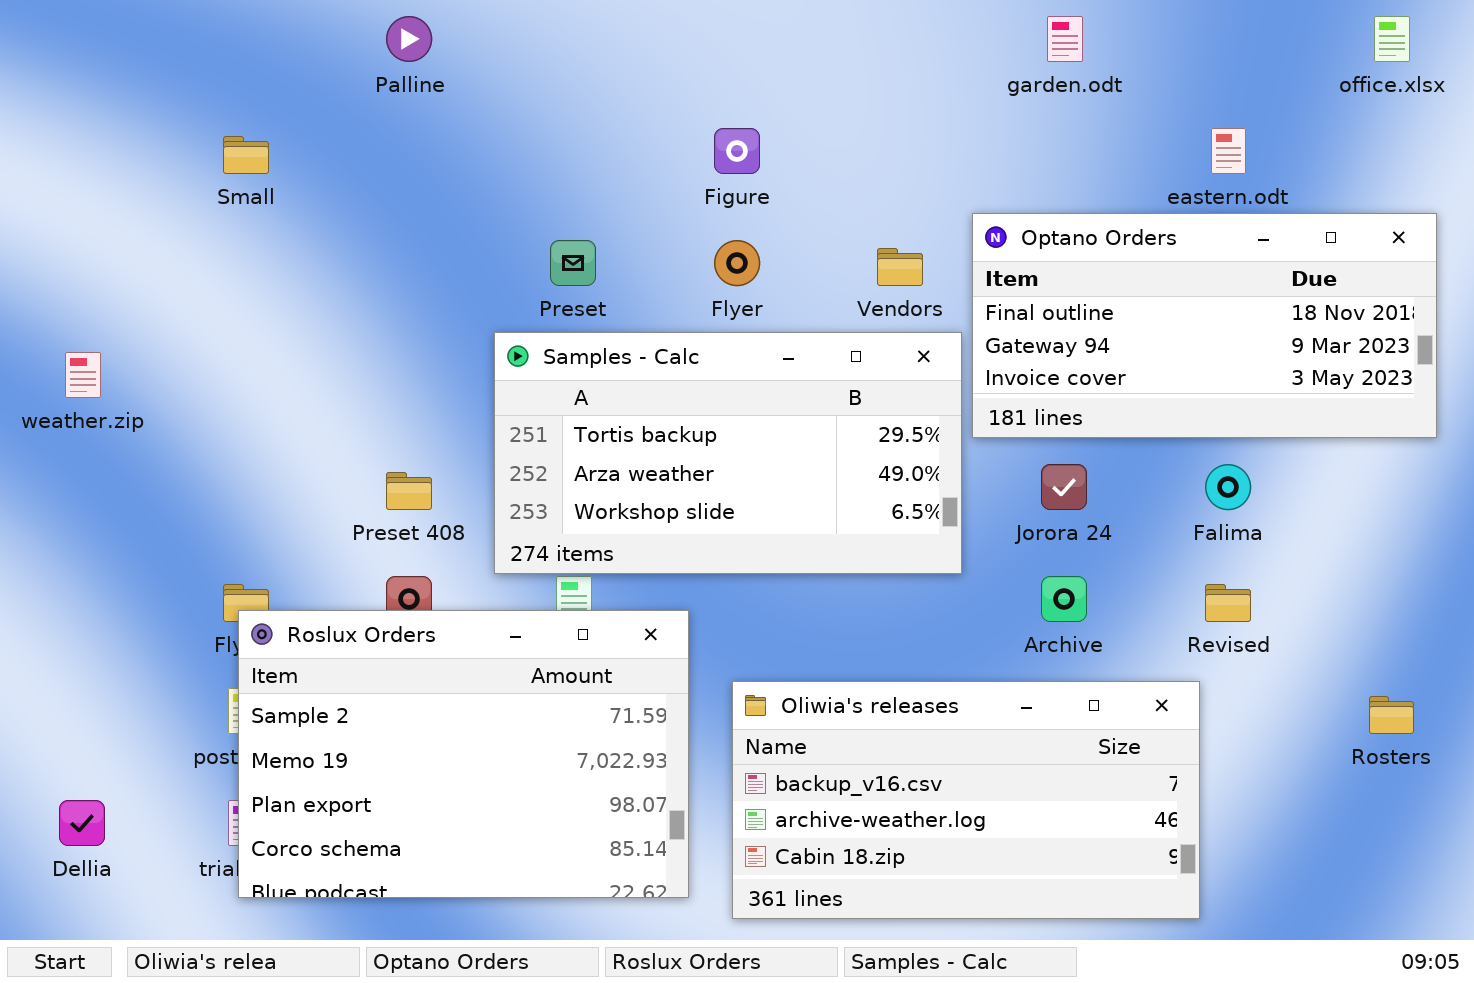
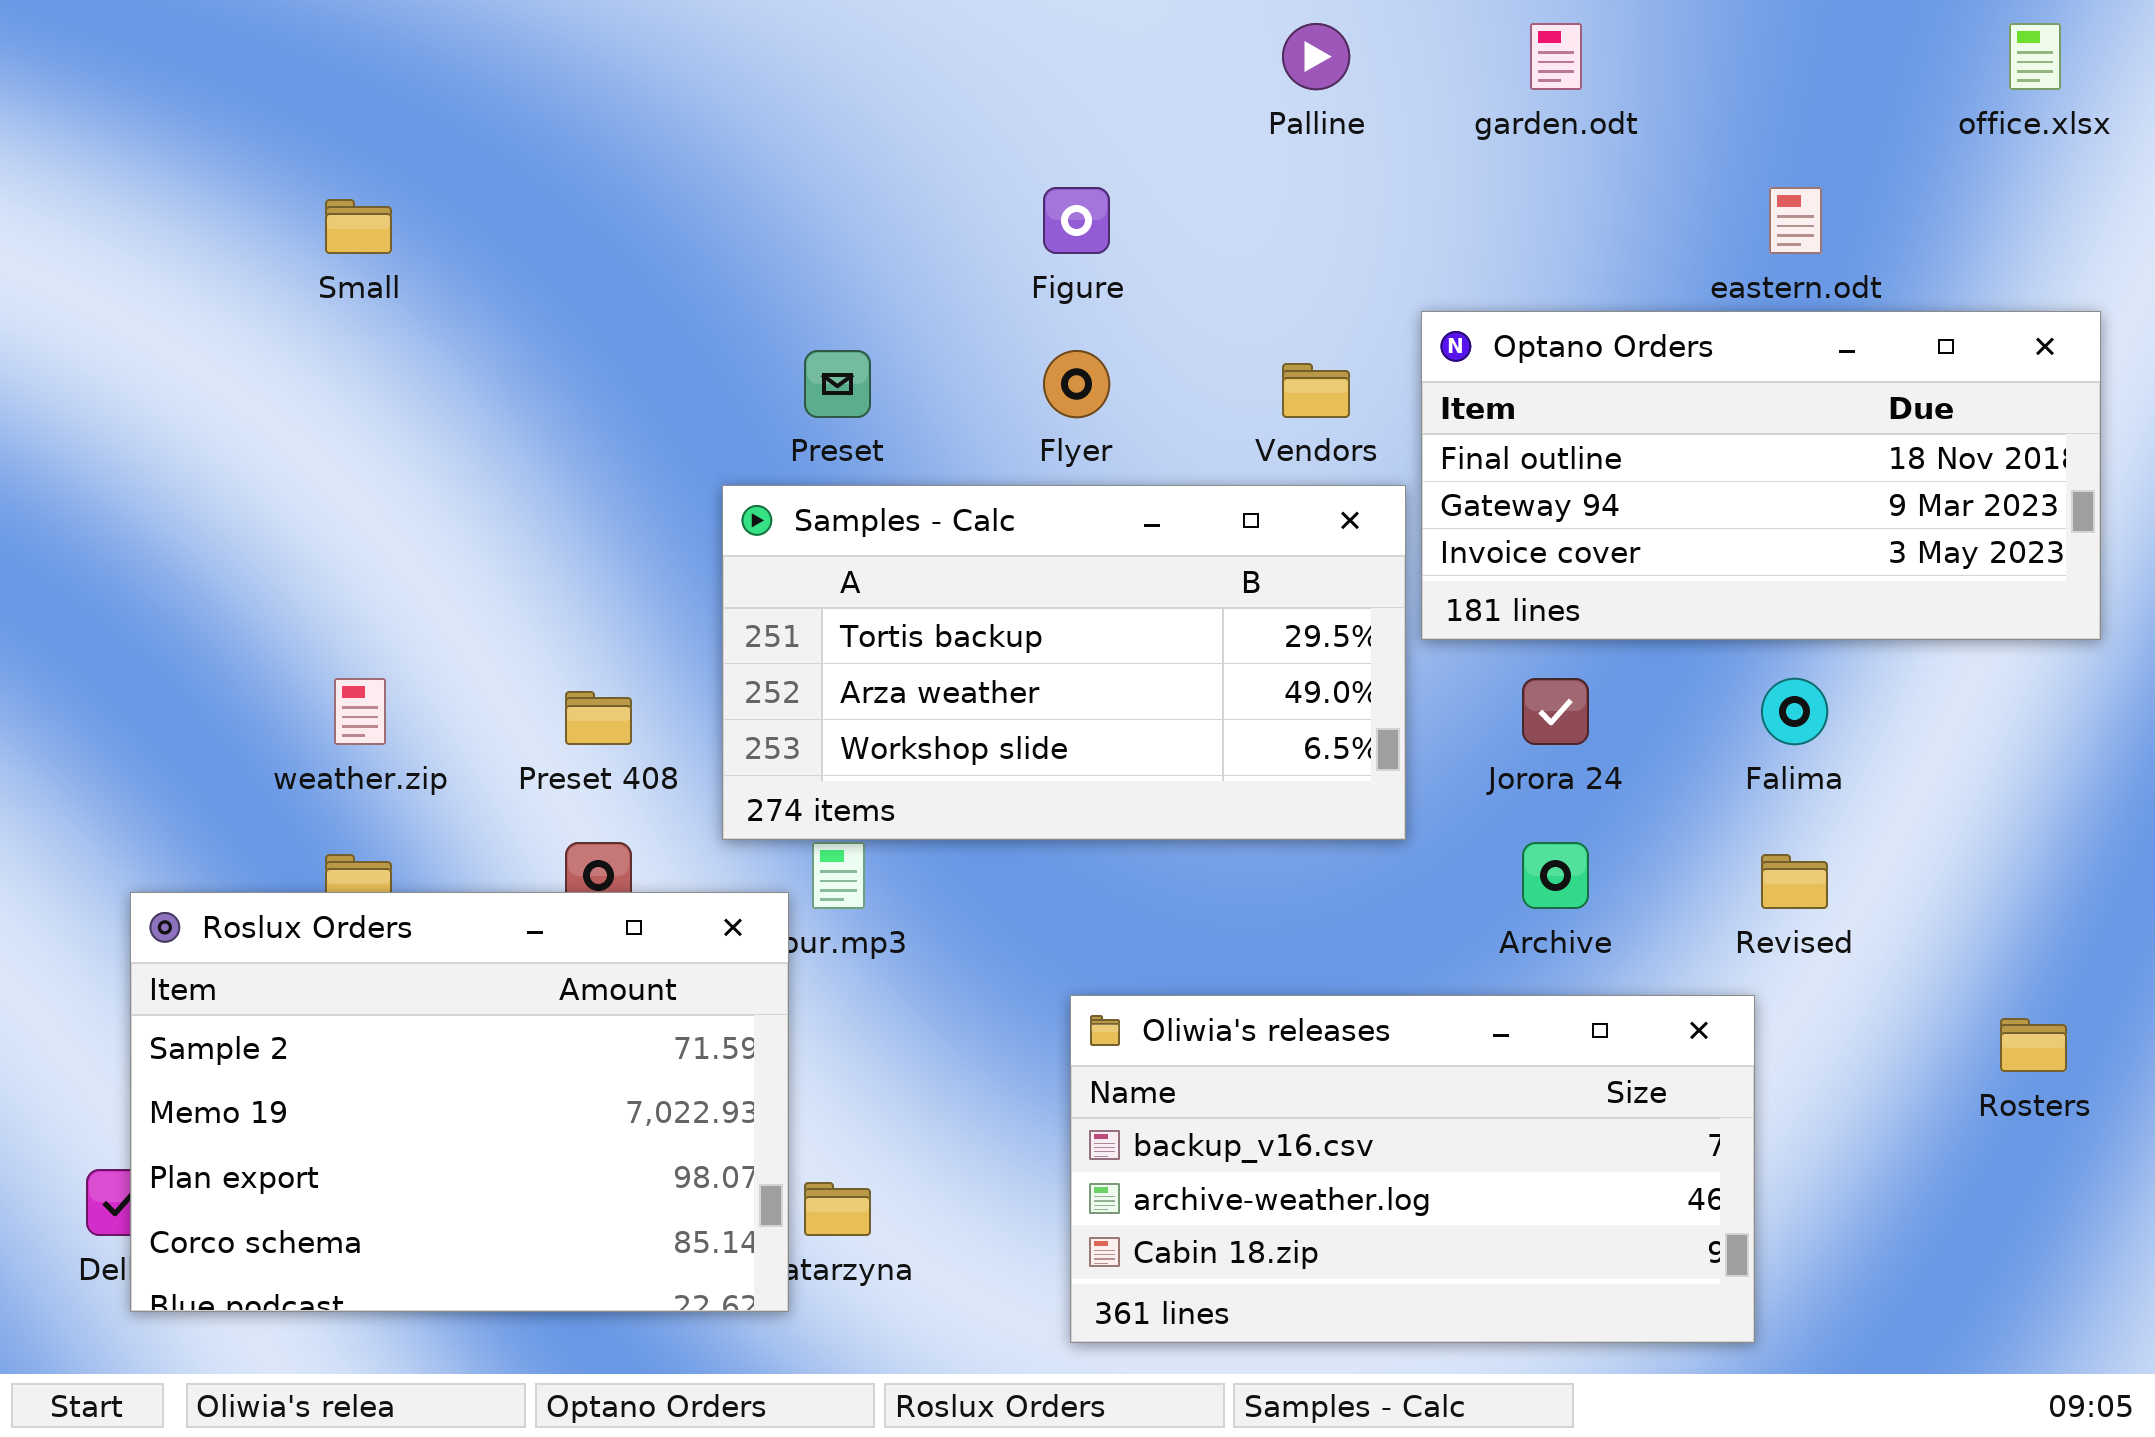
Palline: [386,16,432,62] -> [1282,23,1350,90], moved
weather.zip: [65,352,101,398] -> [334,678,386,745], moved
Roslux Orders: [238,610,689,898] -> [130,892,789,1312], moved

